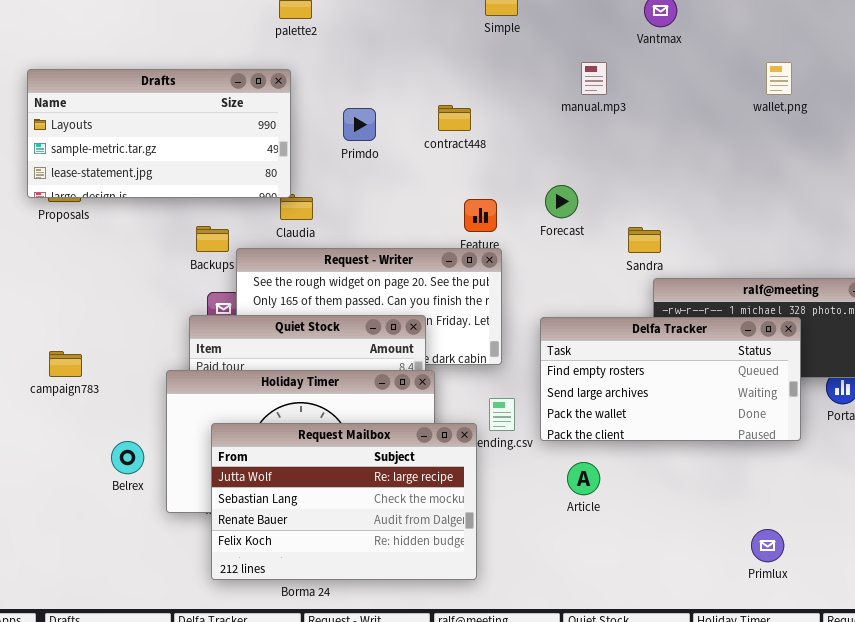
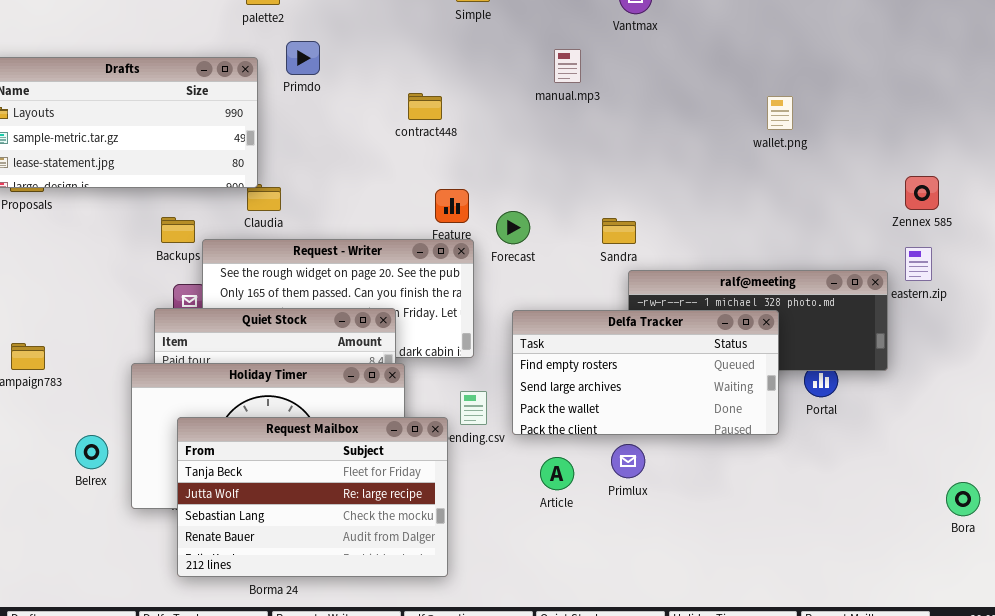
wallet.png: [766,62,792,95] -> [767,96,793,130], moved
Primdo: [343,108,376,141] -> [286,41,320,75], moved
Forecast: [545,185,578,218] -> [496,211,530,244], moved
Request Mailbox: [211,423,477,580] -> [177,417,448,577], scrolled up 1 row
Primlux: [751,529,784,562] -> [611,444,645,478], moved

